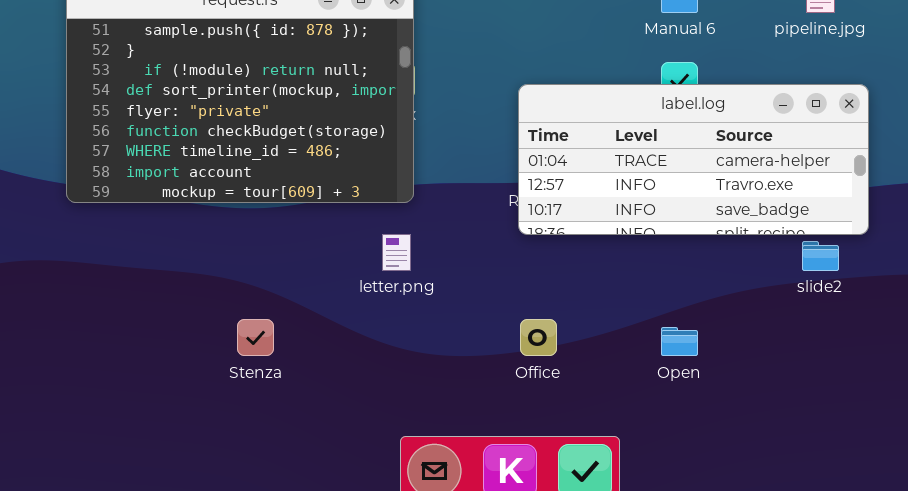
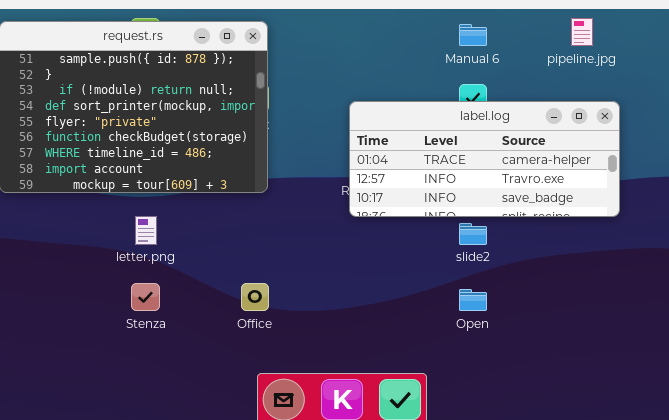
letter.png: [382,234,411,271] -> [135,216,157,245], moved
slide2: [802,241,839,271] -> [459,223,487,245], moved
Office: [520,319,557,356] -> [241,283,269,311], moved

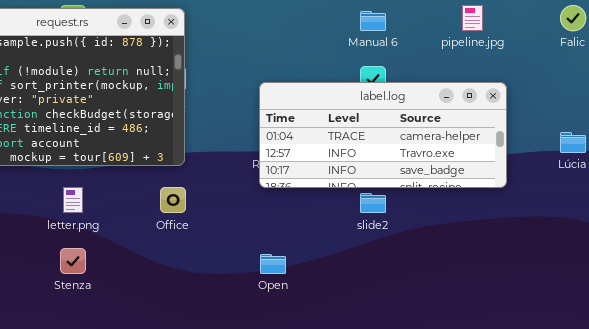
Office: [241,283,269,311] -> [160,187,186,213], moved
Open: [459,289,487,311] -> [260,254,286,274], moved

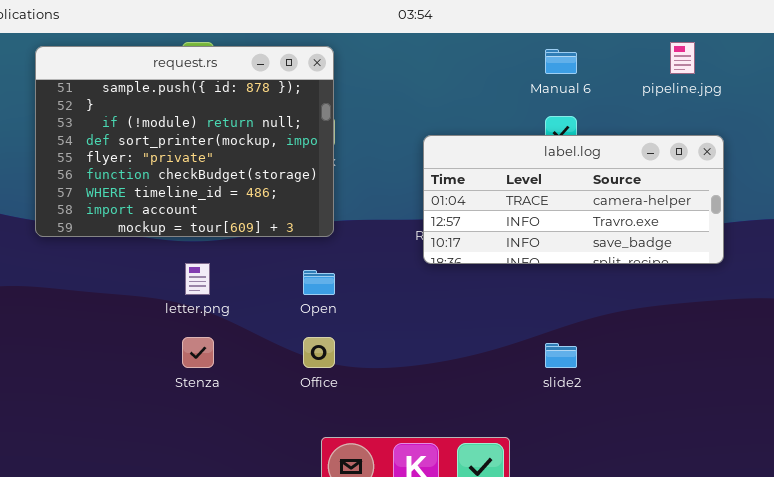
Office: [160,187,186,213] -> [303,337,335,368], moved
slide2: [360,193,386,213] -> [545,343,577,368], moved
Open: [260,254,286,274] -> [303,270,335,295], moved

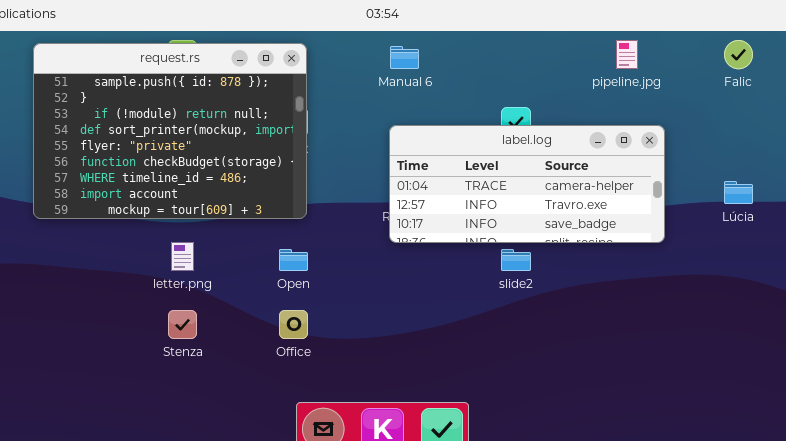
Manual 6: [545,49,577,74] -> [390,46,419,69], moved
slide2: [545,343,577,368] -> [501,249,531,271], moved

